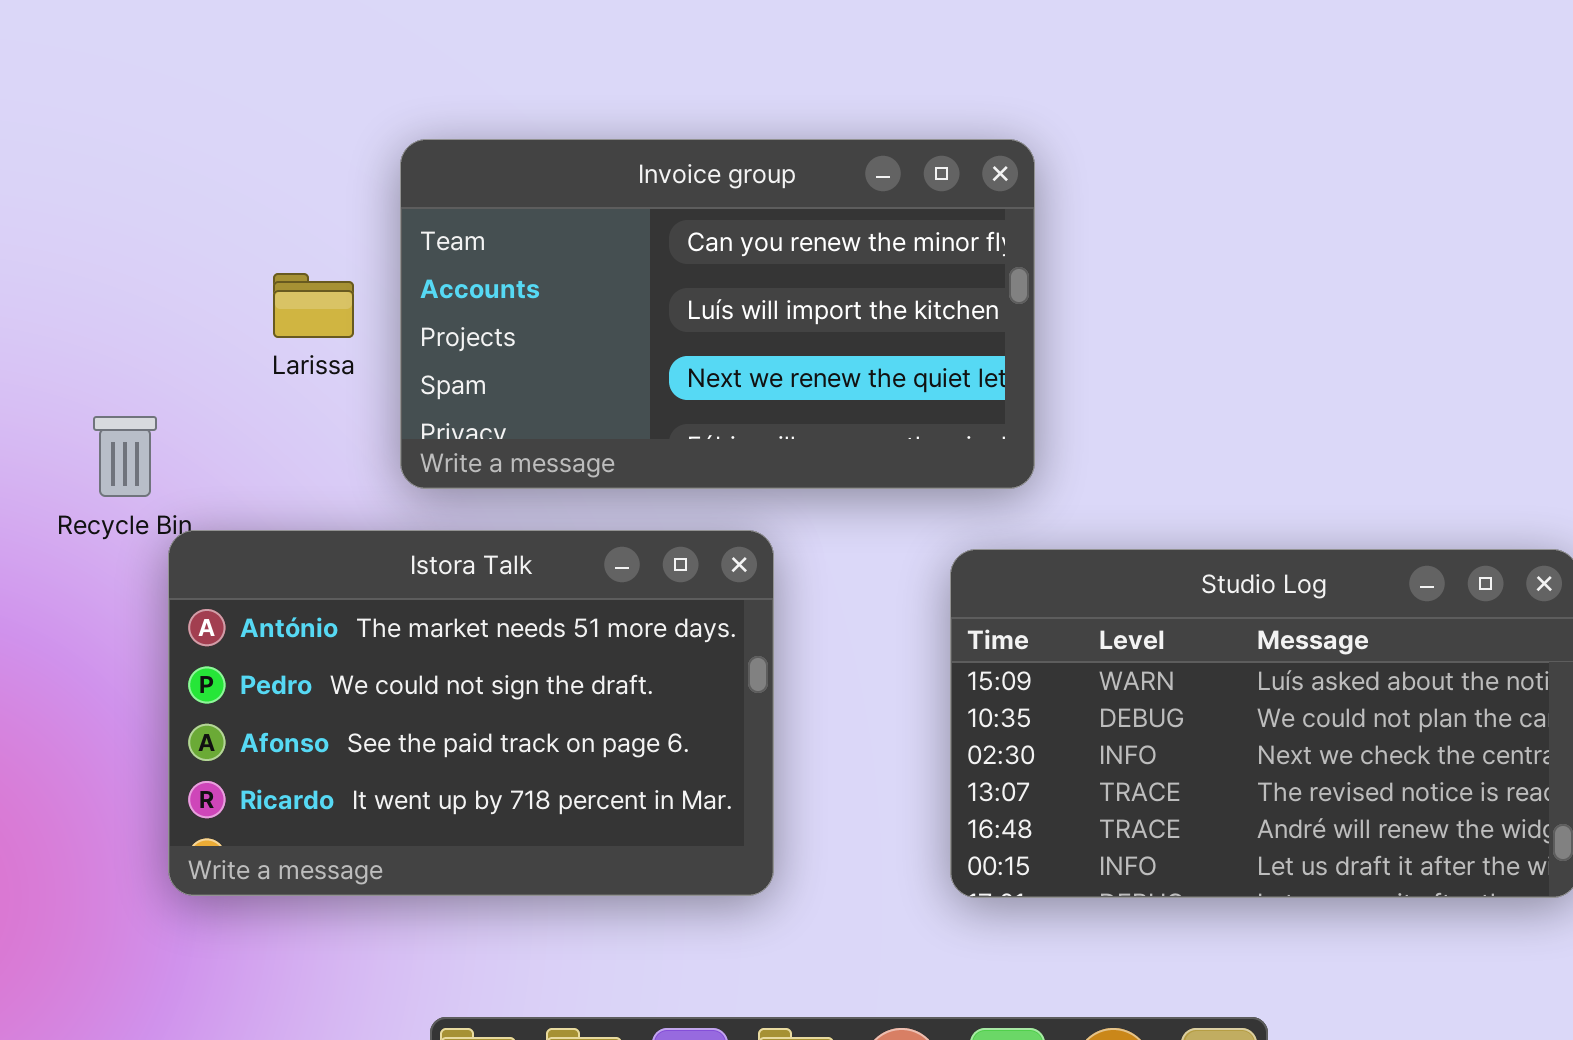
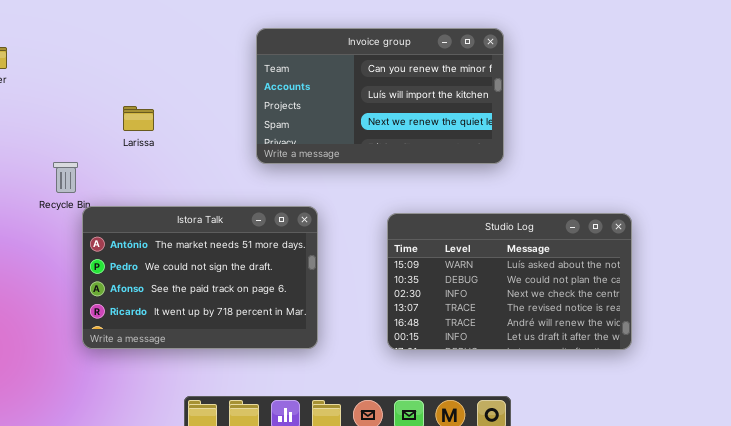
Invoice group: [400,139,1035,489] -> [256,28,504,164], moved

